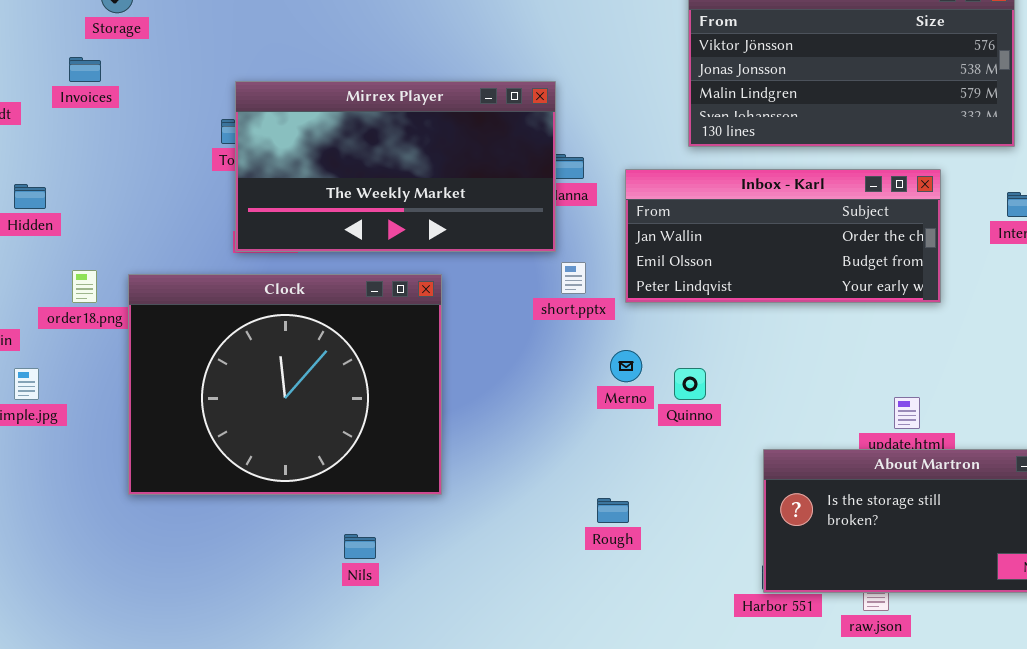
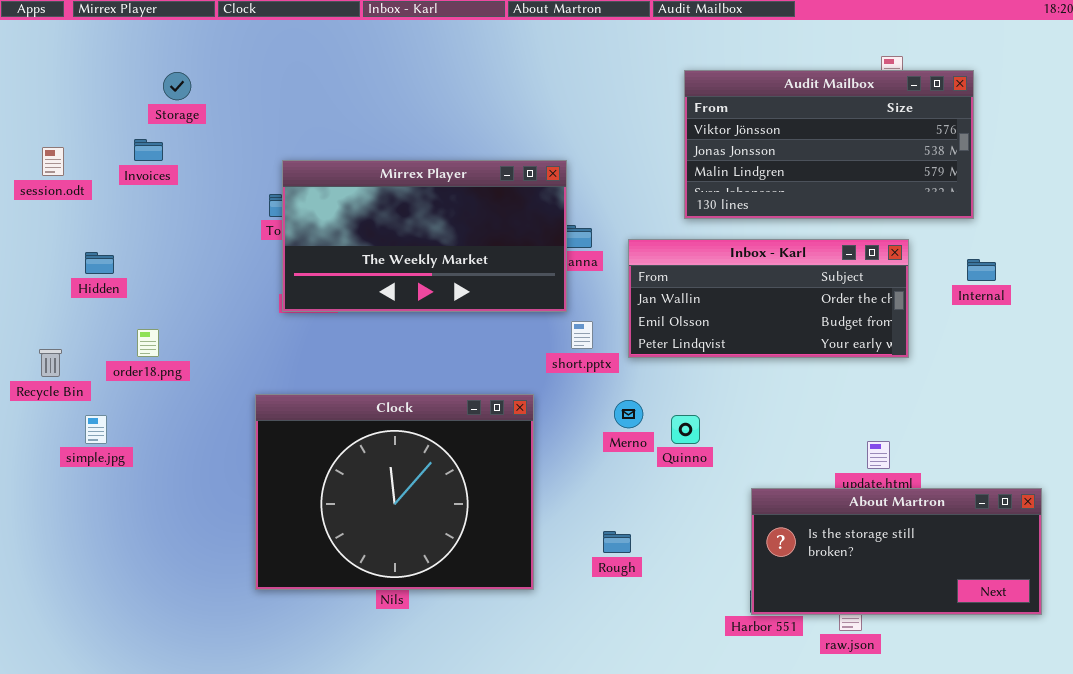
Clock: [128,274,442,495] -> [255,394,534,590], moved

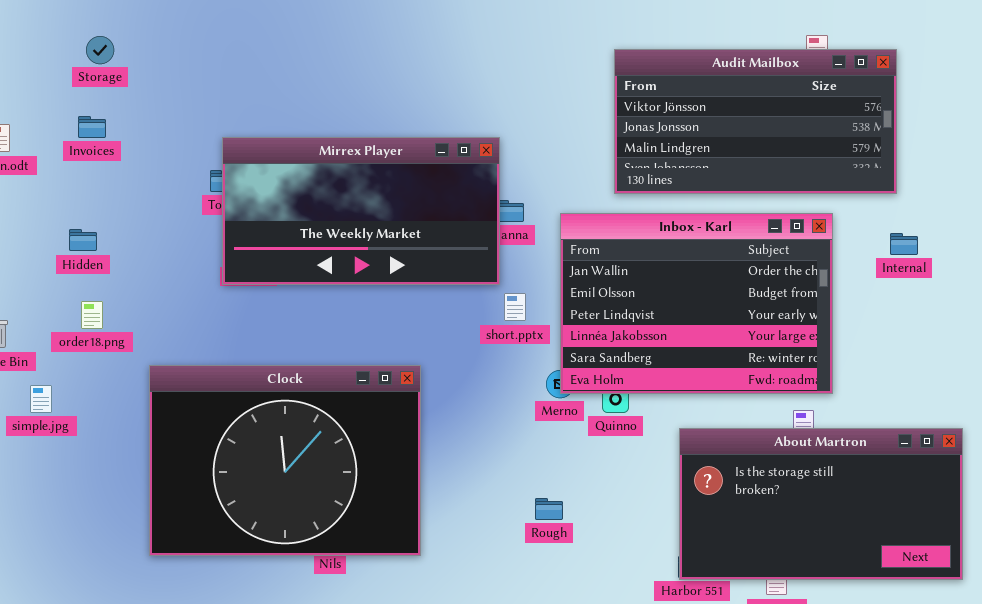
Storage: [163,72,191,100] -> [86,36,114,64], moved
Inbox - Karl: [628,239,909,358] -> [560,213,833,394], resized
Hidden: [85,252,114,274] -> [69,229,97,251], moved
Clock: [255,394,534,590] -> [149,365,421,556], moved
About Martron: [751,488,1042,615] -> [679,428,963,580], resized

